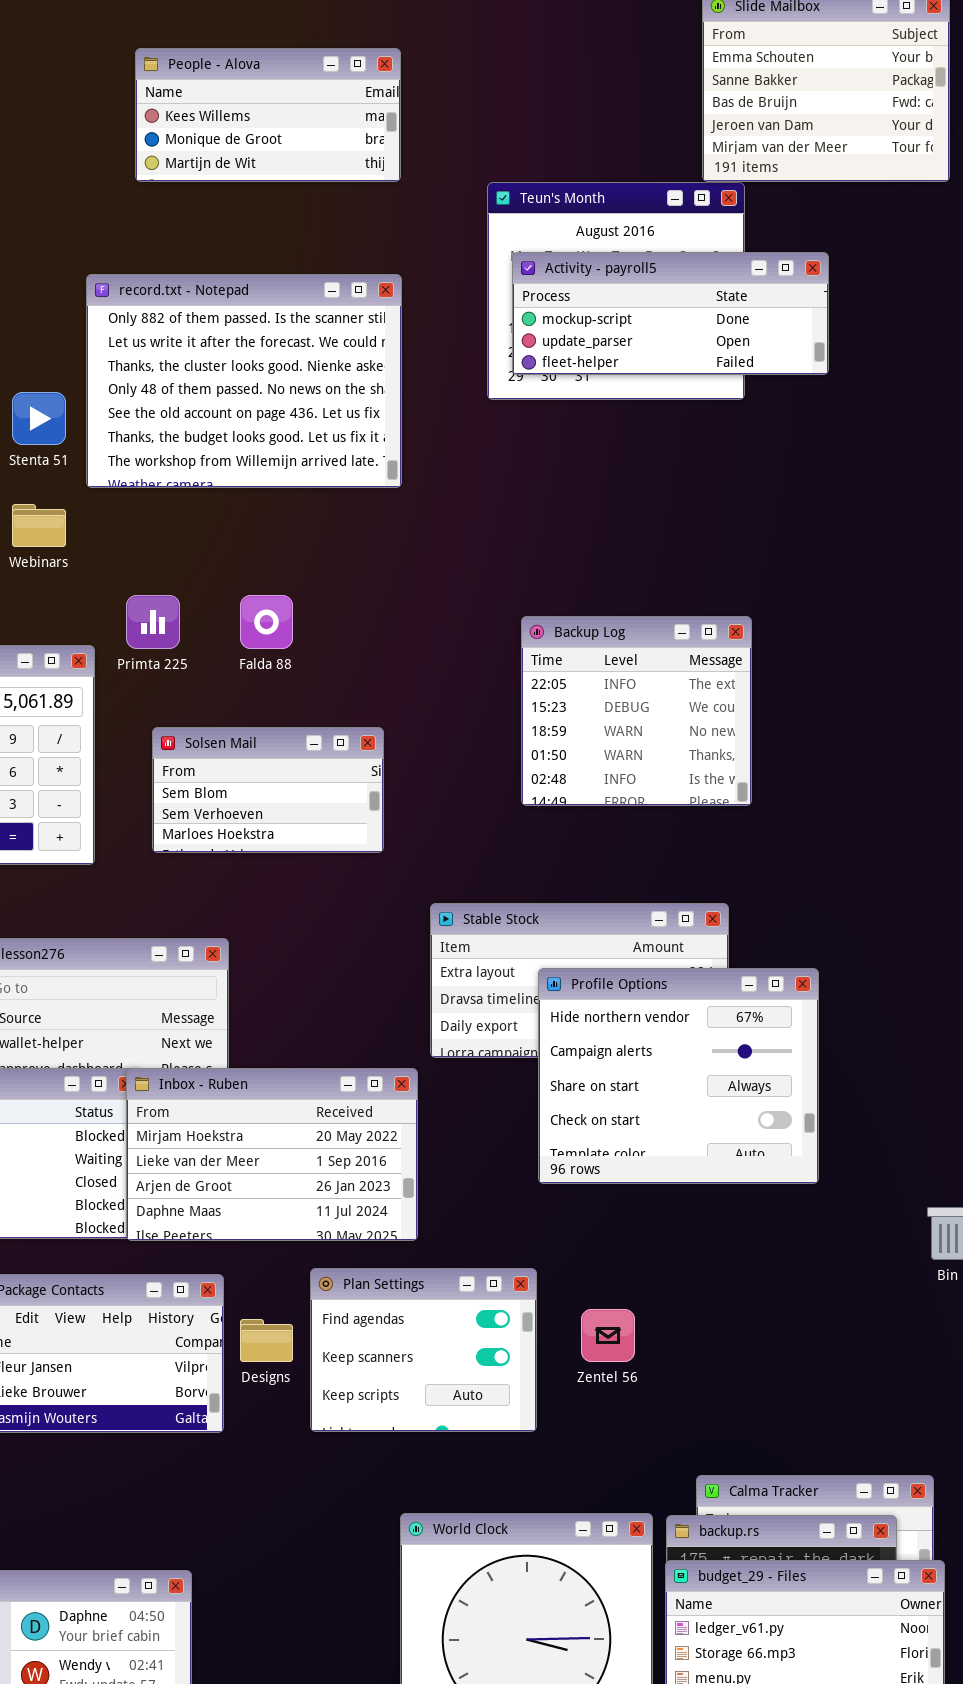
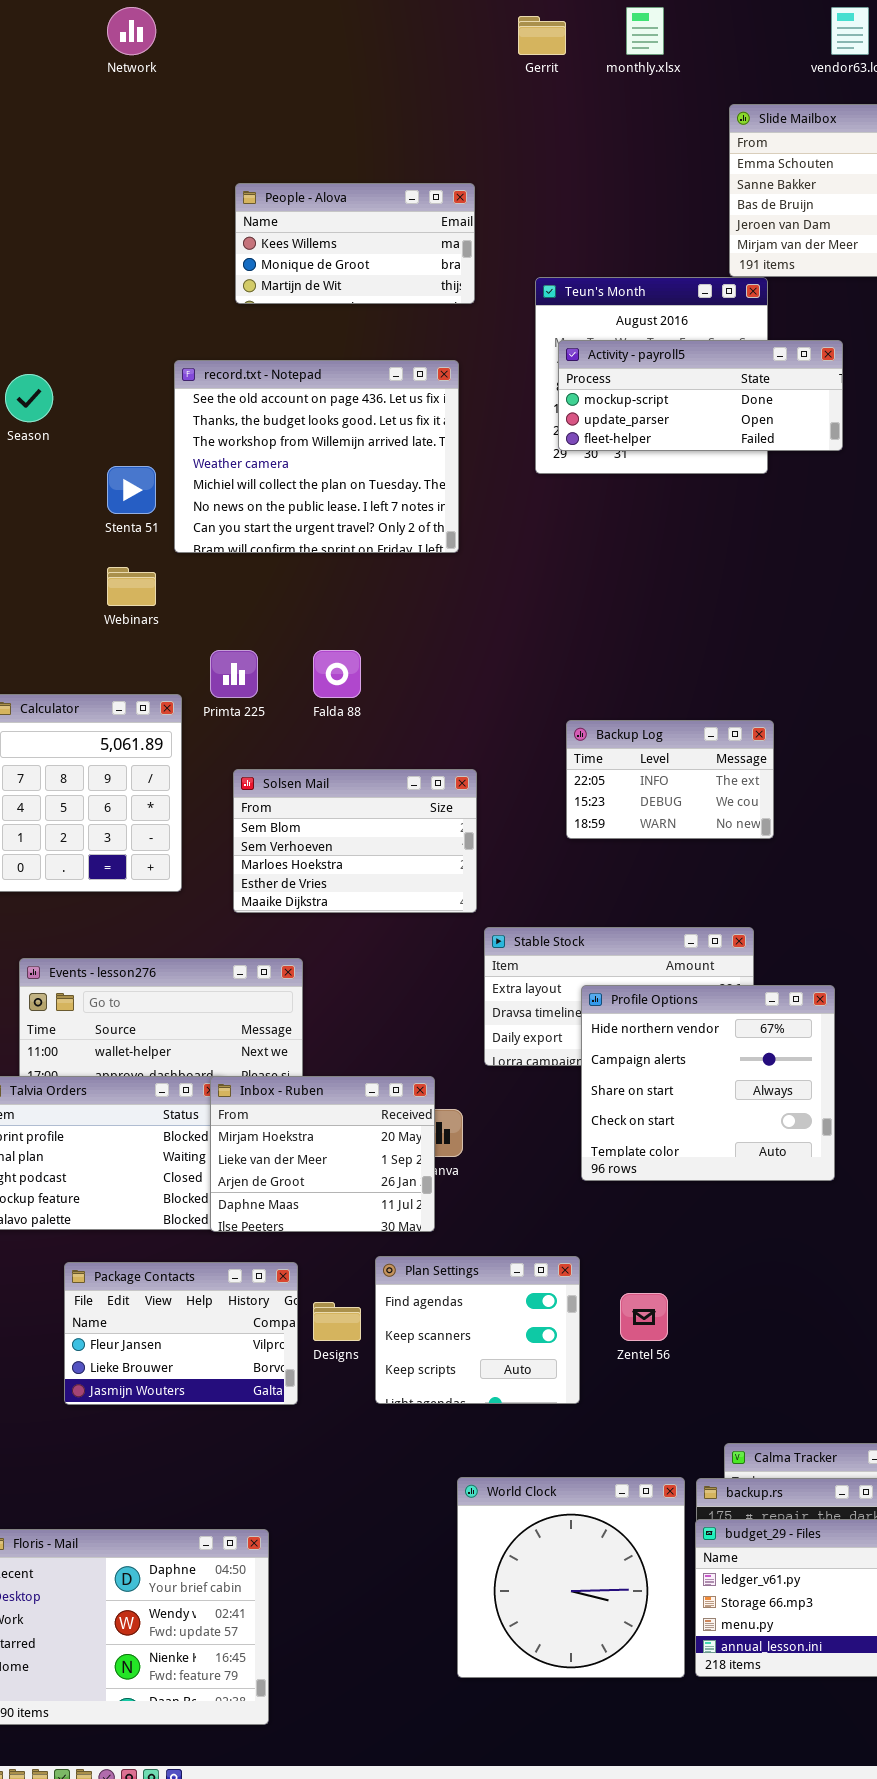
People - Alova: [135,48,401,182] -> [235,183,475,304], moved
record.txt - Notepad: [86,274,402,488] -> [174,360,459,553], scrolled down 4 rows
Backup Log: [521,616,752,806] -> [566,720,774,839], resized
Solsen Mail: [152,727,384,853] -> [233,769,477,913], resized
Inbox - Ruben: [126,1068,418,1241] -> [210,1076,435,1232], resized

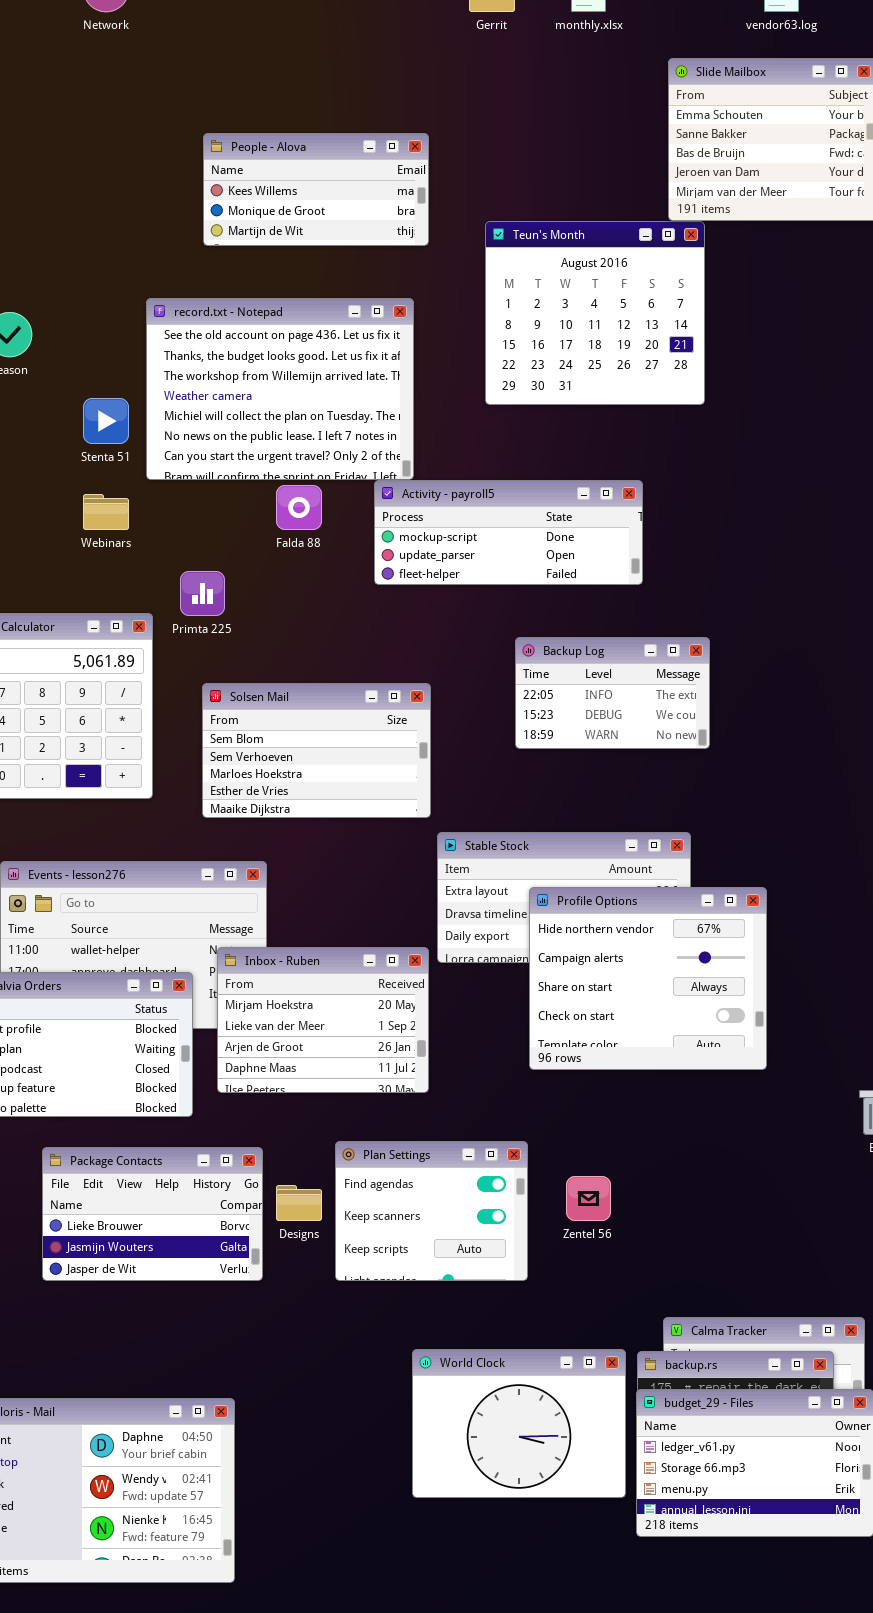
Activity - payroll5: [558,340,843,451] -> [374,480,643,585], moved
Falda 88: [313,650,361,698] -> [276,485,322,530], moved
Inbox - Ruben: [210,1076,435,1232] -> [217,947,429,1093], moved
Package Contacts: [64,1262,298,1405] -> [42,1147,263,1281], scrolled down 1 row
World Clock: [457,1477,685,1678] -> [412,1349,626,1498], resized

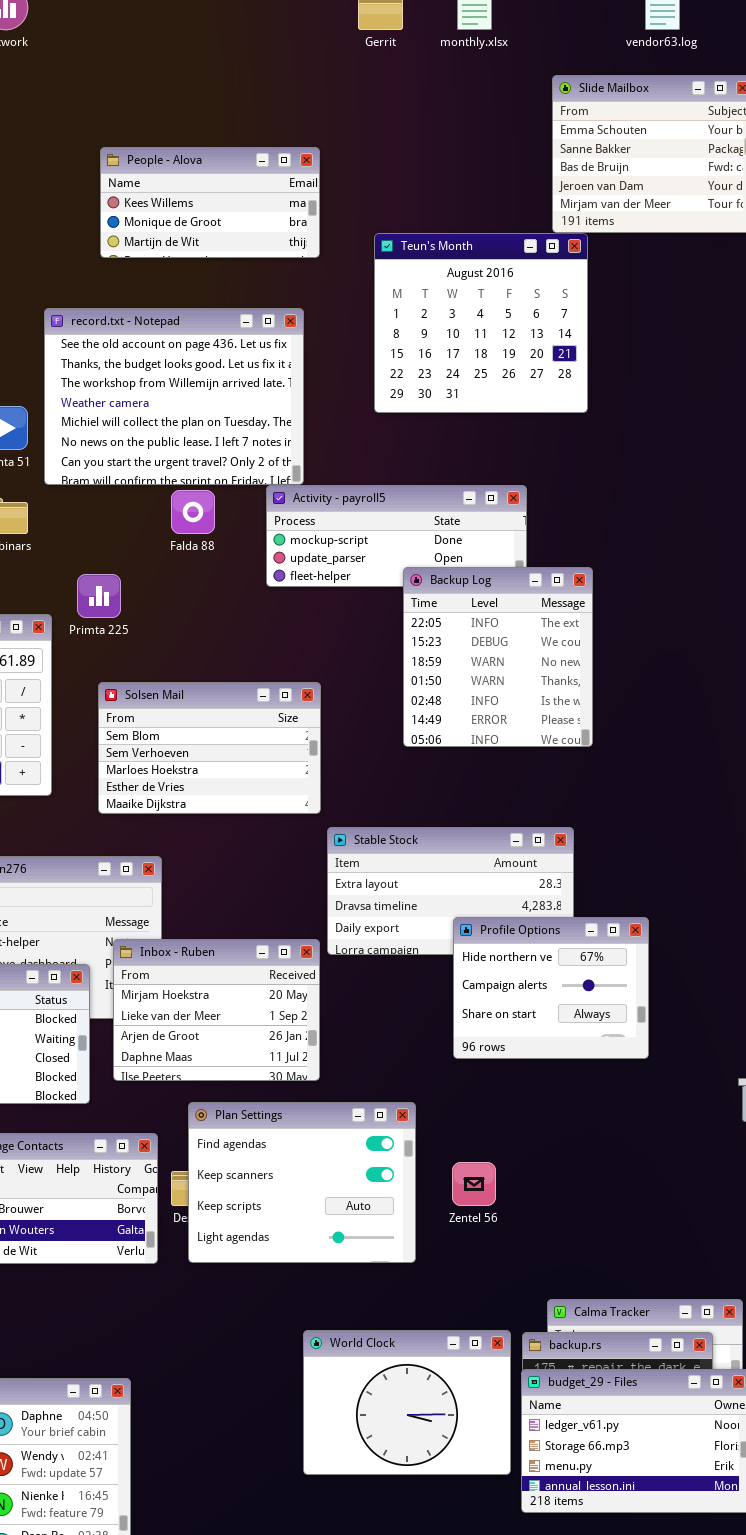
Backup Log: [515,637,710,749] -> [403,567,593,747], resized
Profile Options: [529,887,767,1070] -> [453,917,649,1059], resized
Plan Settings: [335,1141,528,1281] -> [188,1102,416,1263], resized

